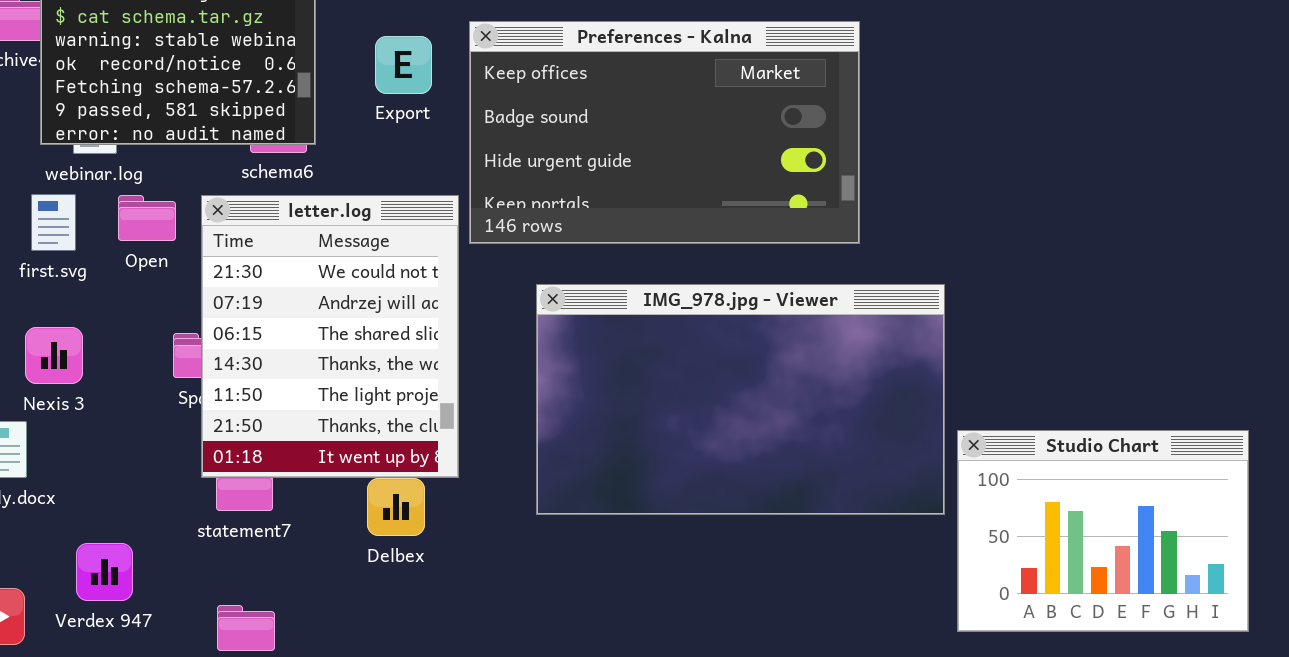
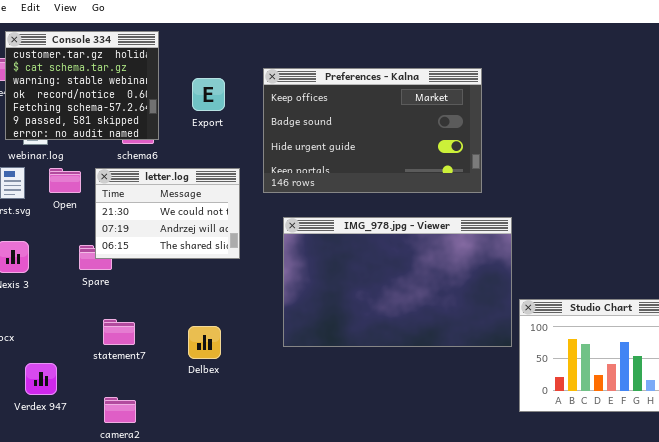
Preferences - Kalna: [469,21,860,244] -> [263,68,482,193], moved
letter.log: [201,195,459,478] -> [95,168,240,259], resized

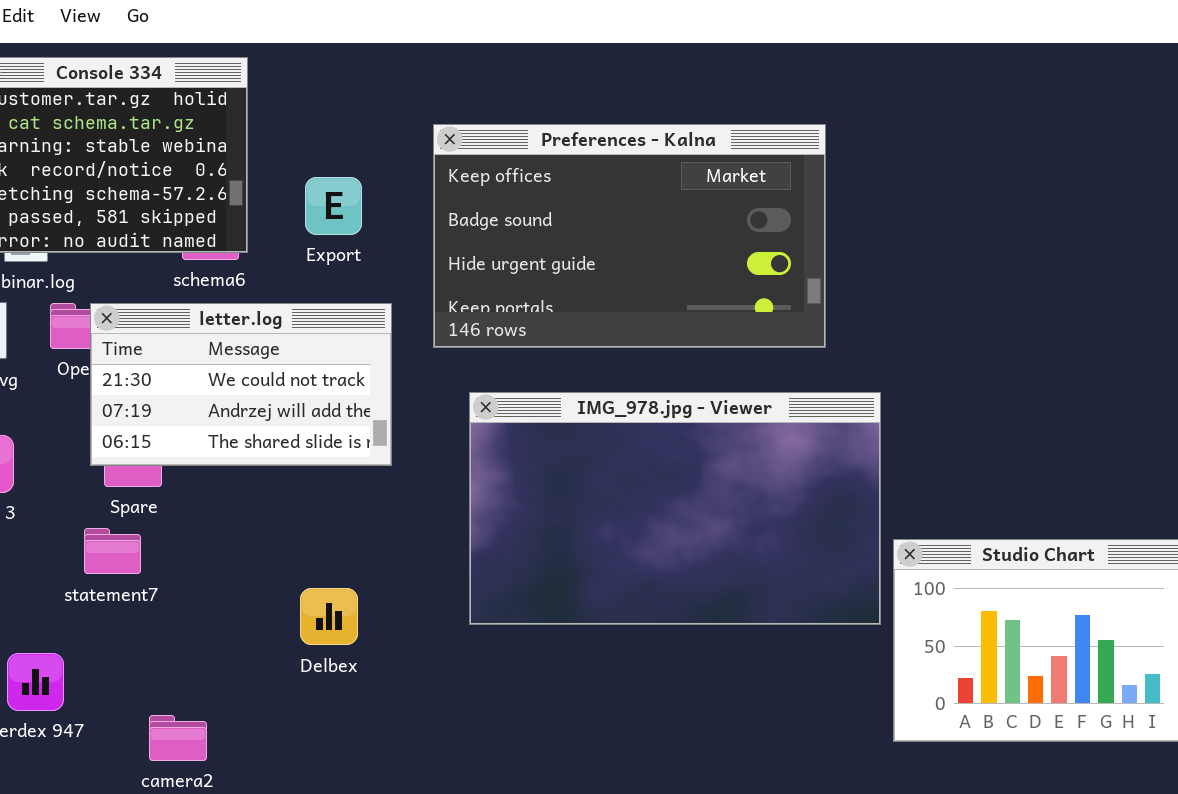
Export: [192,78,225,111] -> [305,177,362,235], moved
letter.log: [95,168,240,259] -> [90,303,392,466], resized
statement7: [103,319,135,345] -> [84,528,141,574], moved

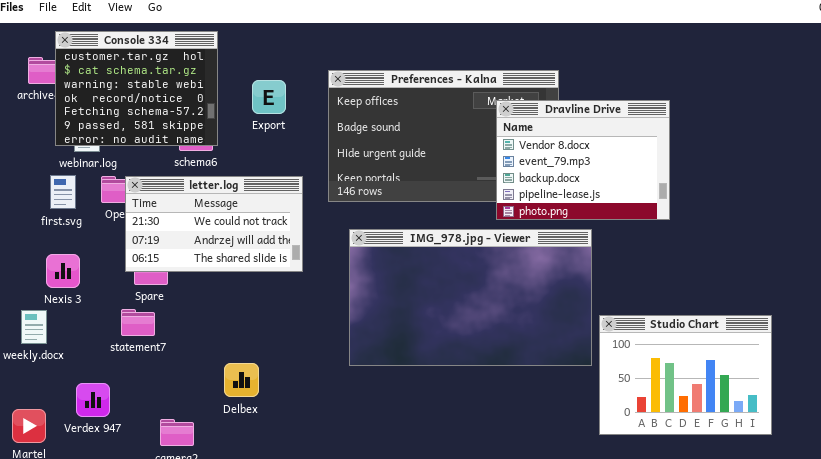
Dravline Drive: none -> [496,100,670,220], opened
Export: [305,177,362,235] -> [252,80,286,114], moved
Delbex: [300,588,358,645] -> [224,363,259,397], moved

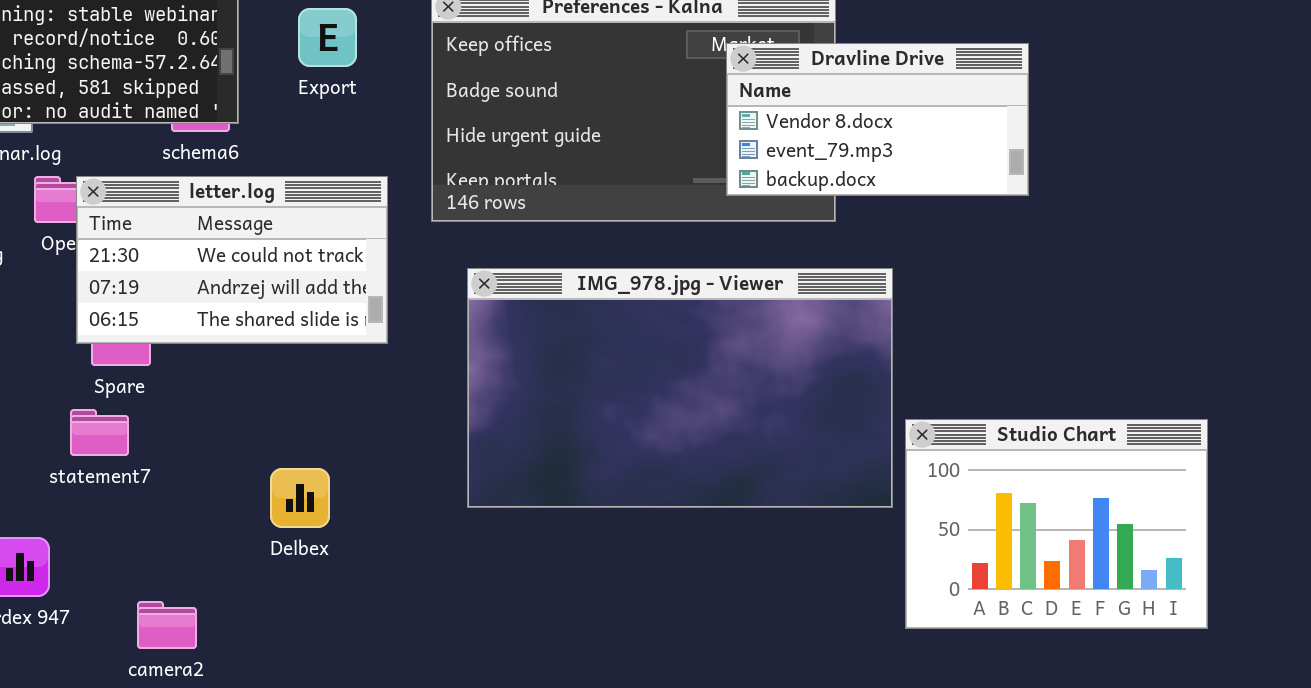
Dravline Drive: [496,100,670,220] -> [726,43,1029,196], resized
Delbex: [224,363,259,397] -> [270,468,330,528], moved

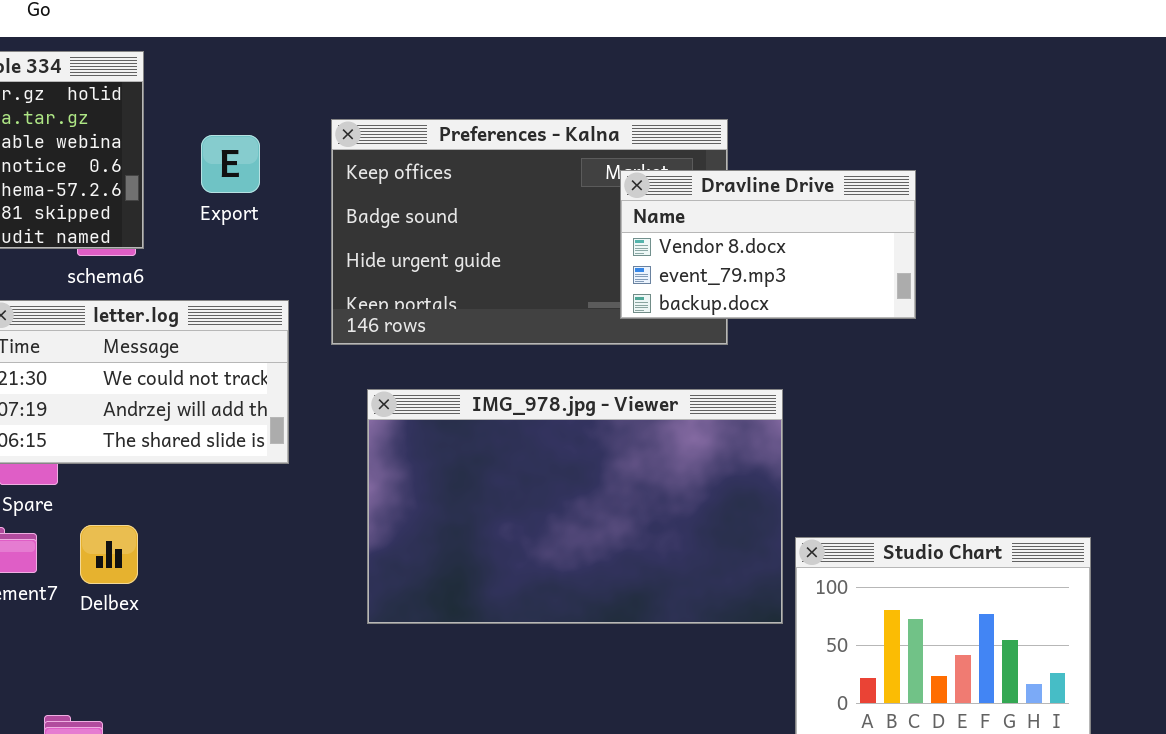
Delbex: [270,468,330,528] -> [80,525,138,584], moved

